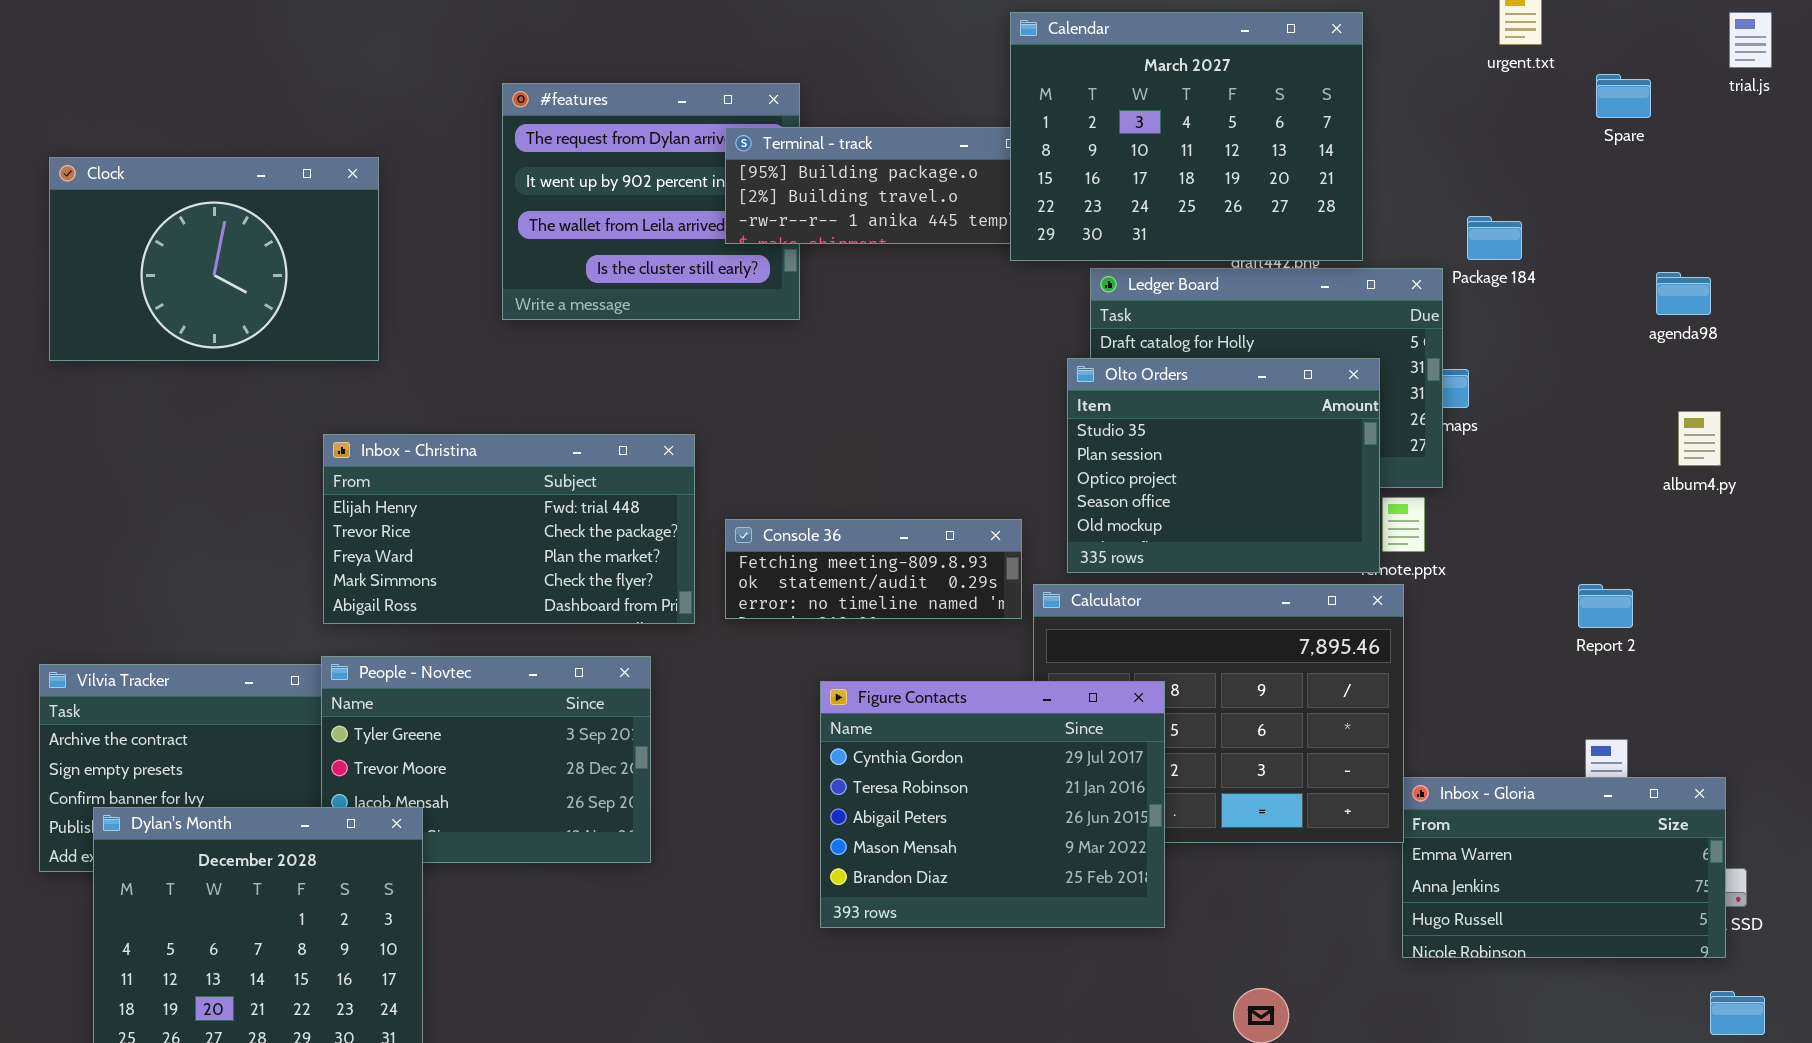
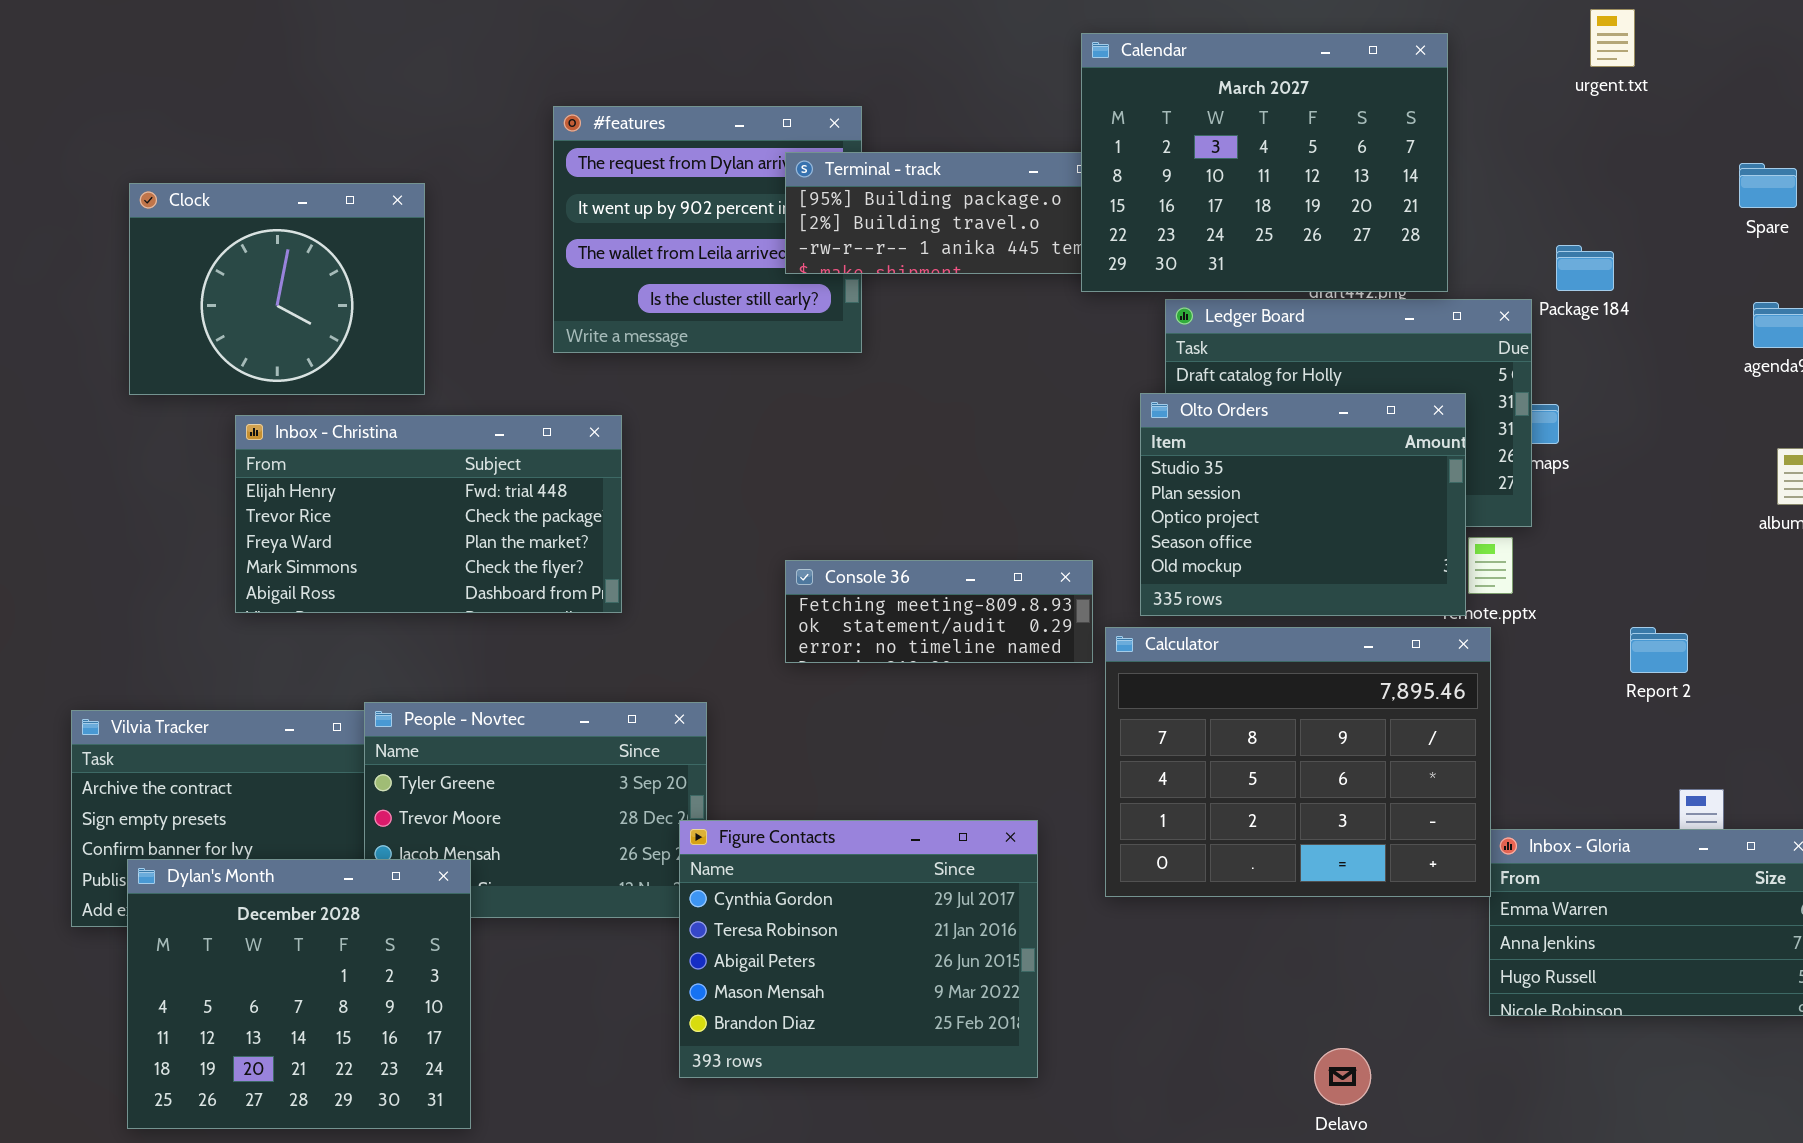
Spare: [1596,74,1651,118] -> [1739,163,1797,208], moved
Clock: [49,157,379,361] -> [129,183,425,395], resized
Inbox - Christina: [323,434,695,624] -> [235,415,622,613], moved
Report 2: [1578,584,1633,628] -> [1630,627,1688,673], moved
Figure Contacts: [820,681,1165,928] -> [679,820,1038,1078], moved

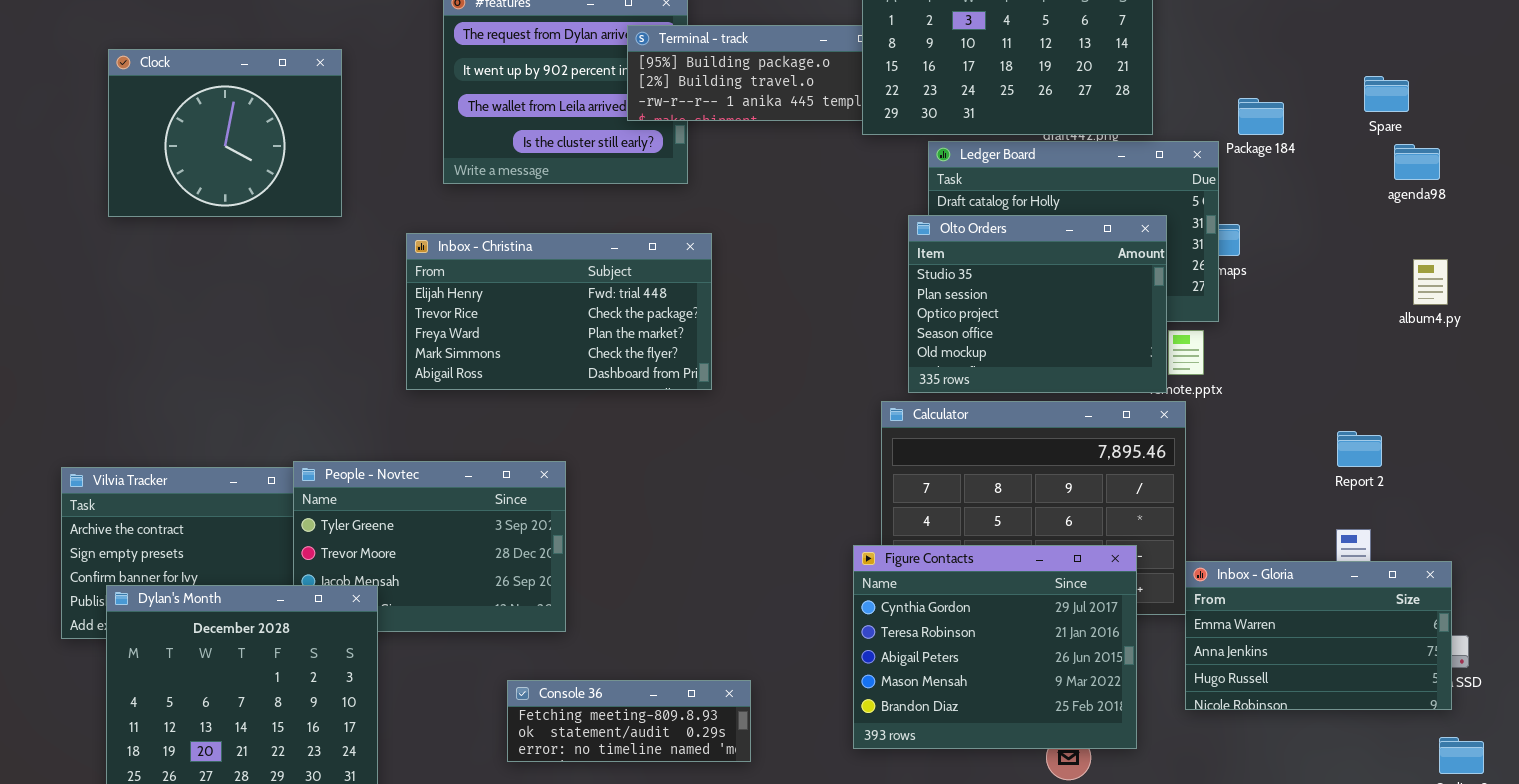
Spare: [1739,163,1797,208] -> [1364,76,1409,112], moved
Inbox - Christina: [235,415,622,613] -> [406,233,712,390], moved
Console 36: [785,560,1093,663] -> [507,680,751,762], moved
Report 2: [1630,627,1688,673] -> [1337,431,1382,467], moved
Figure Contacts: [679,820,1038,1078] -> [853,545,1137,749], moved

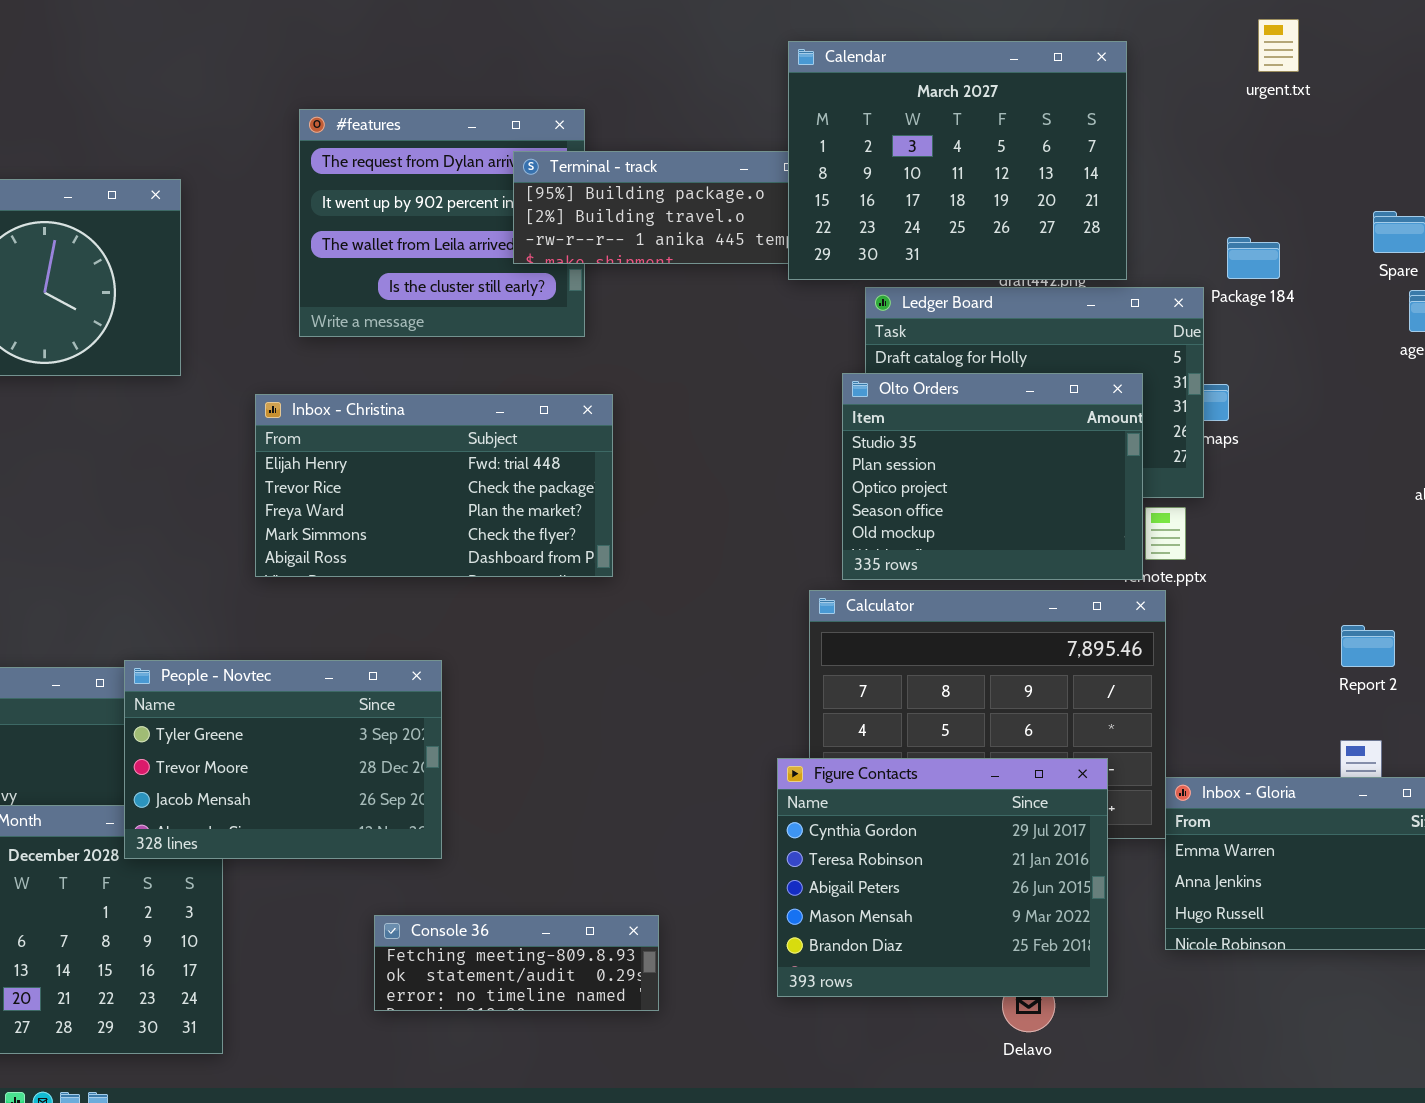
People - Novtec: [293,461,566,632] -> [124,660,442,859], raised

